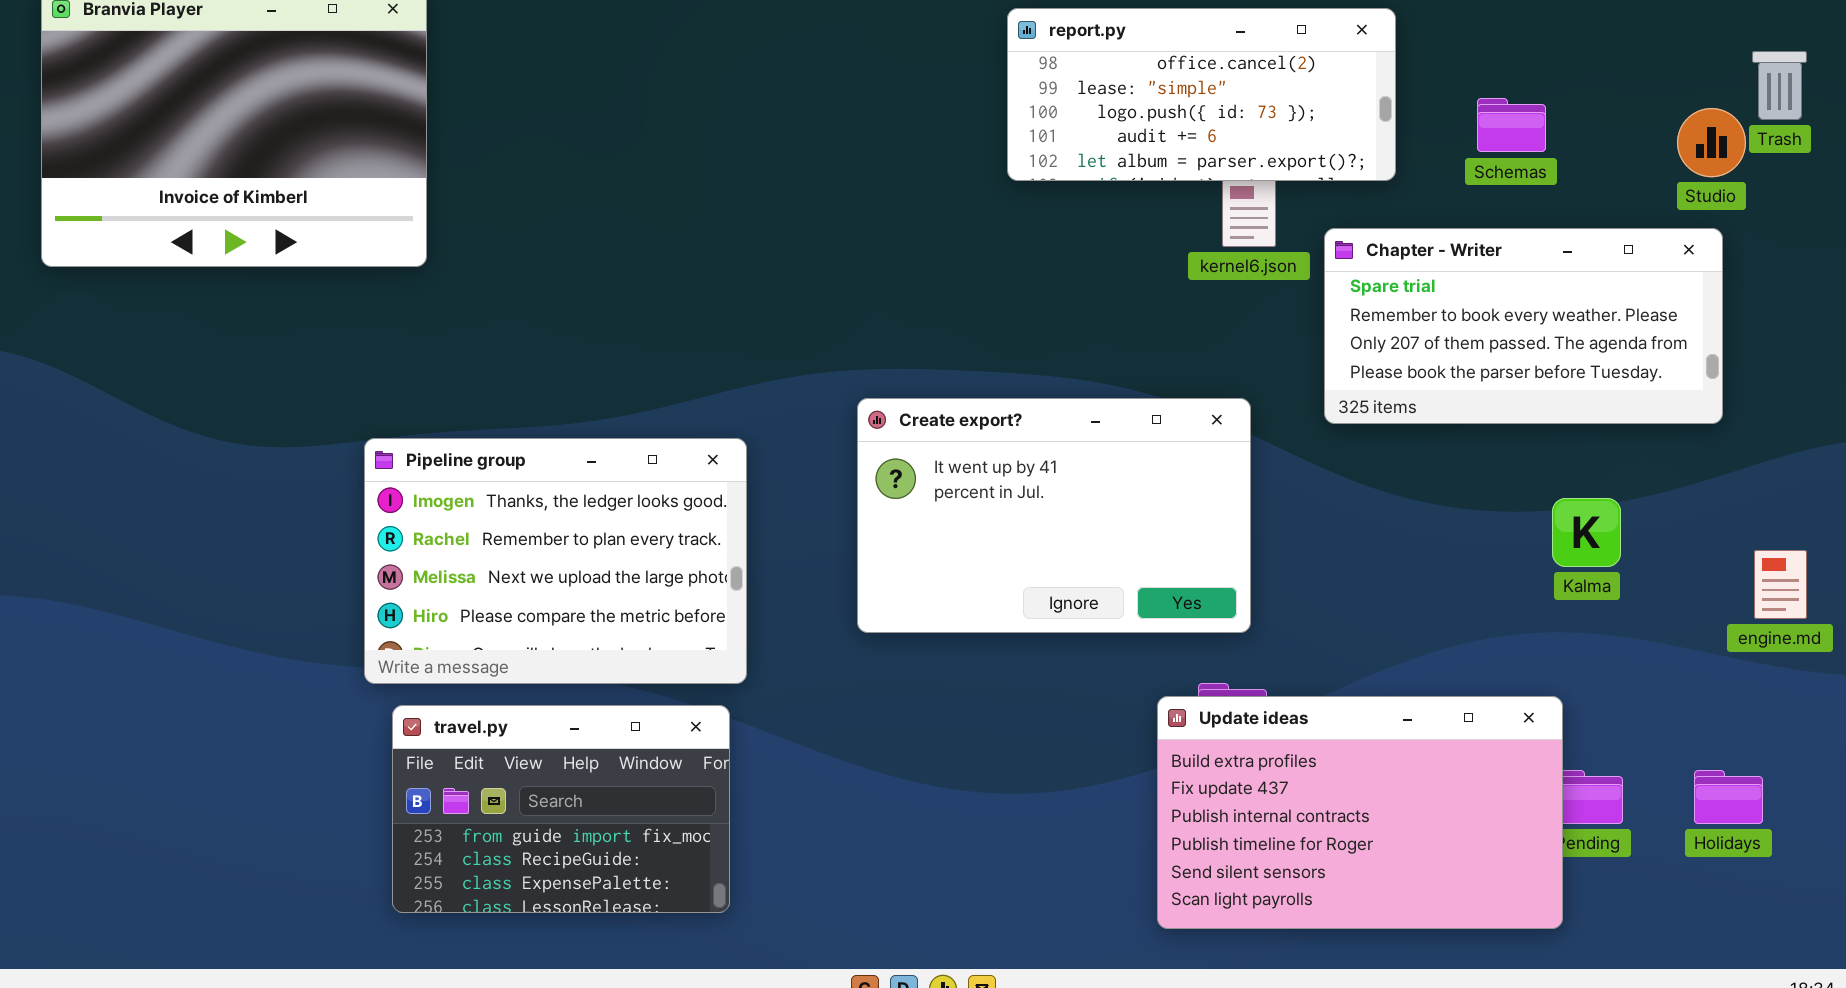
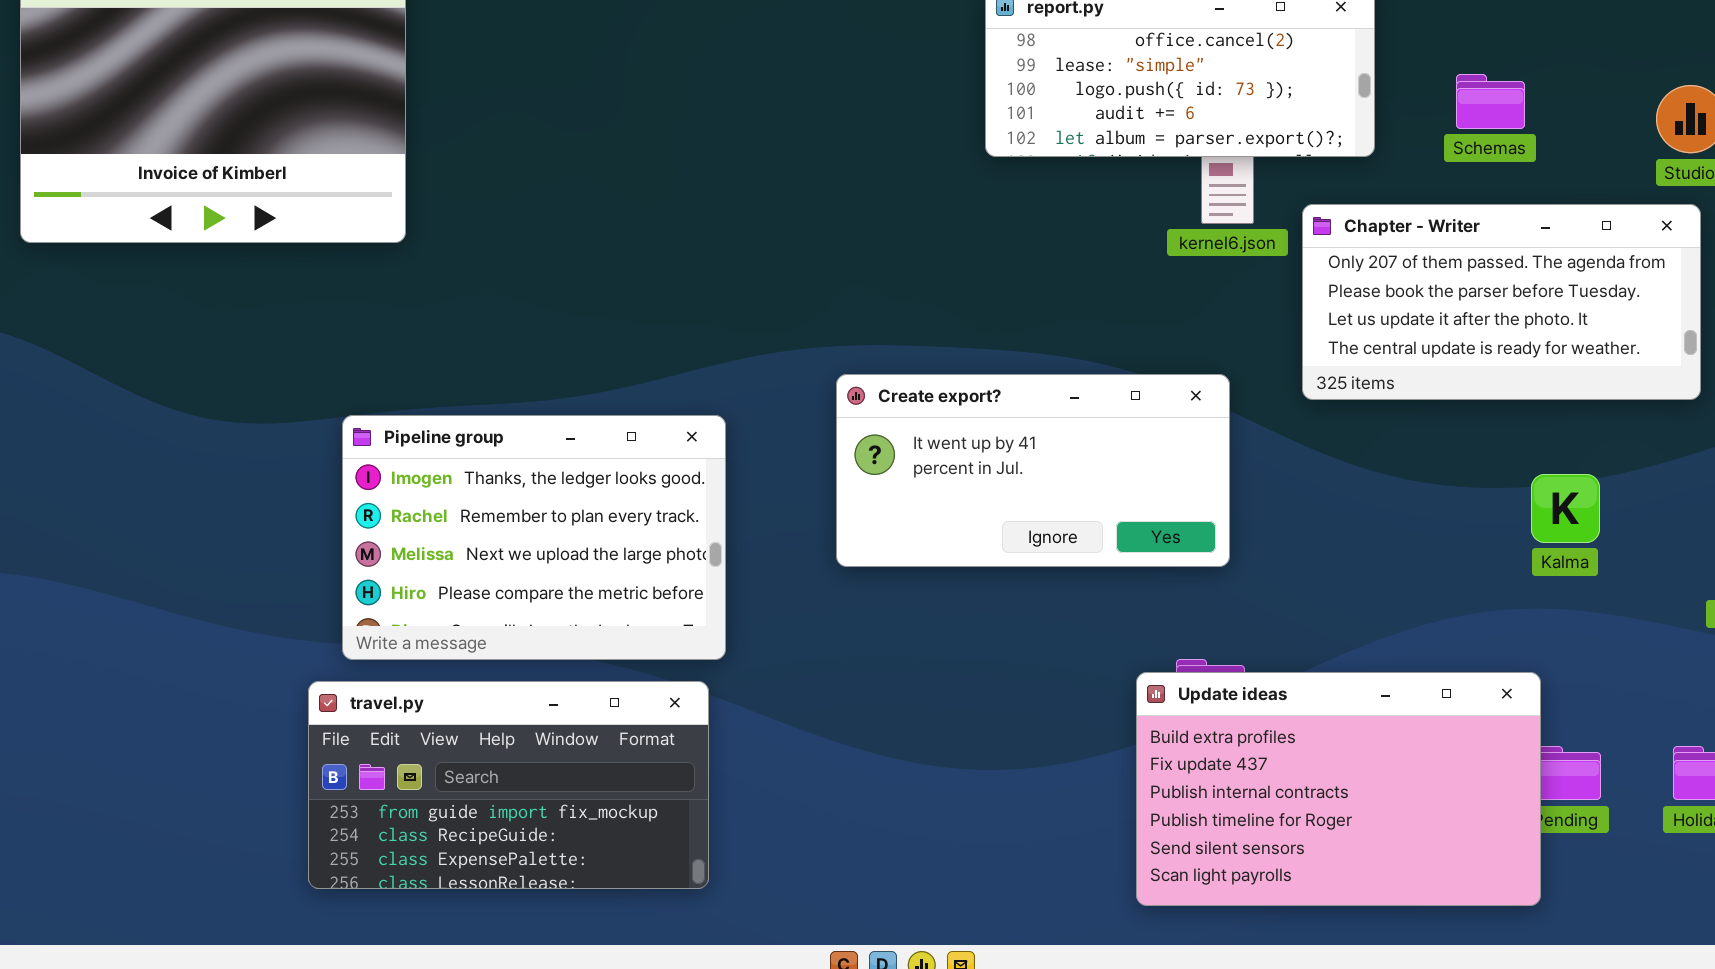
Chapter - Writer: [1324,228,1723,424] -> [1302,204,1701,400], scrolled down 2 rows
Create export?: [857,398,1251,633] -> [836,374,1230,567], resized
travel.py: [392,705,730,913] -> [308,681,709,889], resized

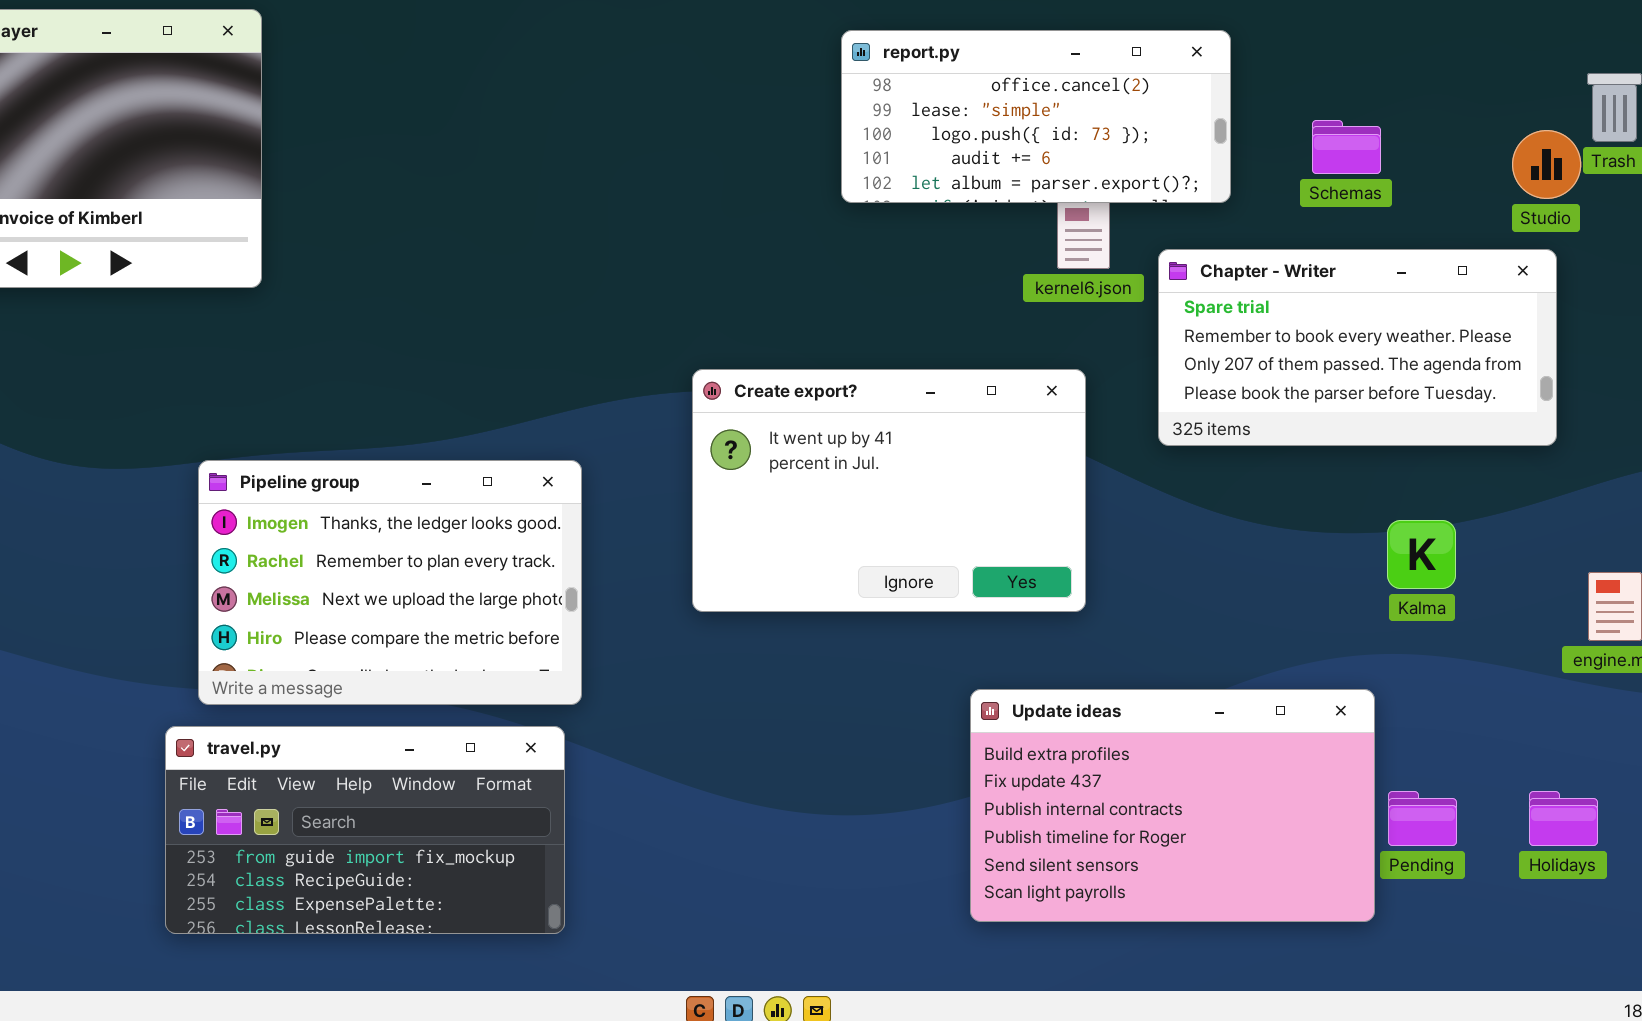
Chapter - Writer: [1302,204,1701,400] -> [1158,249,1557,446], scrolled up 2 rows
Create export?: [836,374,1230,567] -> [692,369,1086,612], resized
Update ideas: [1136,672,1541,906] -> [970,689,1375,922], moved

